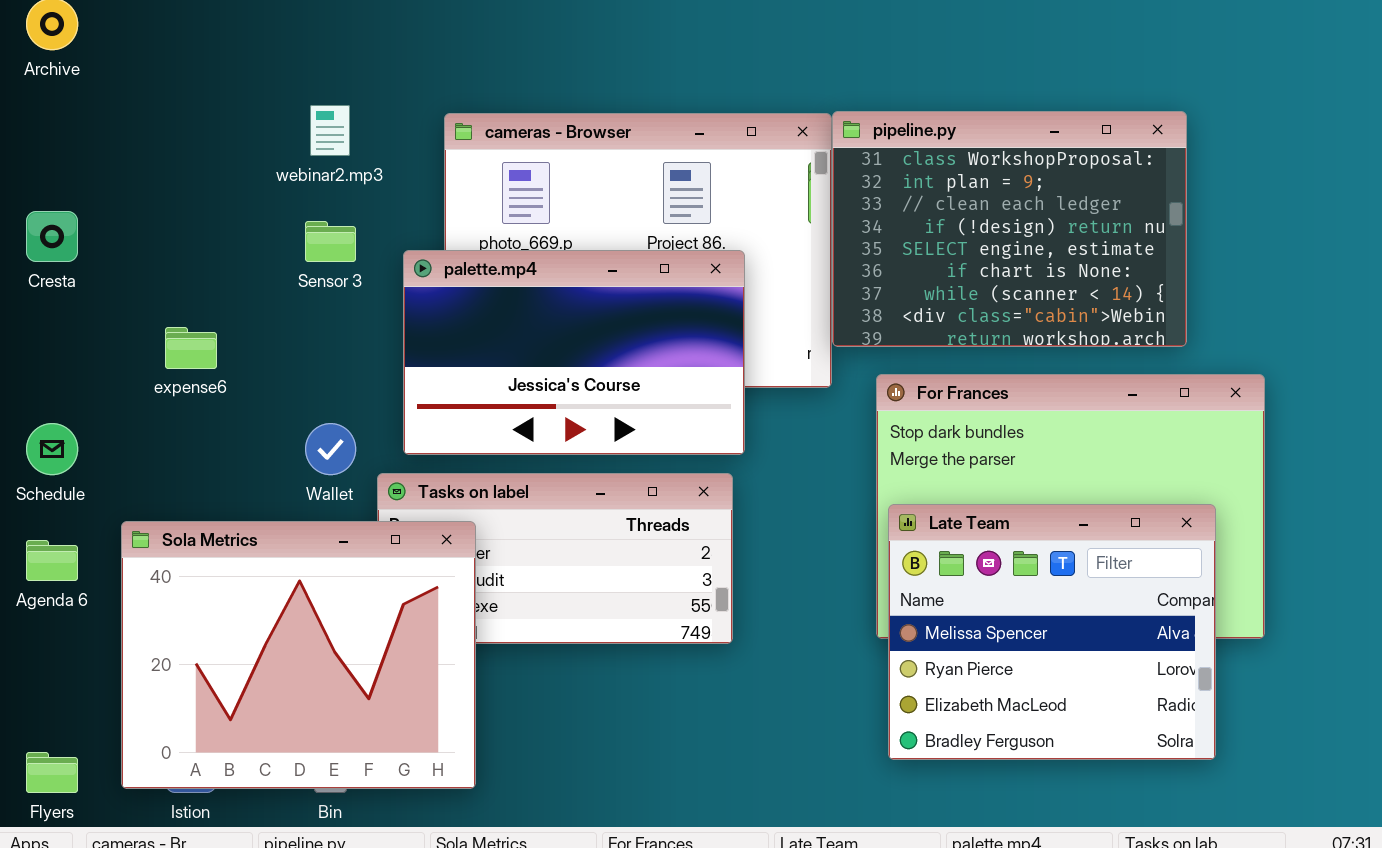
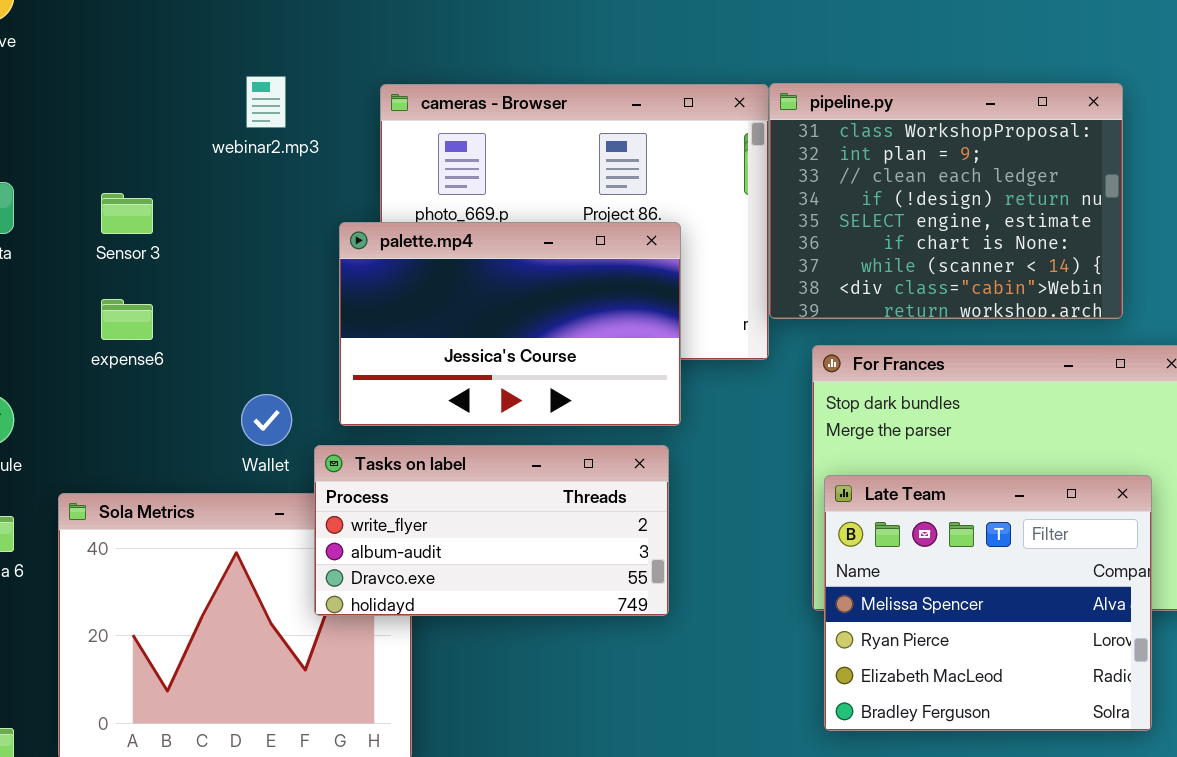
Sensor 3: [305,221,356,262] -> [101,193,153,234], moved
Tasks on label: [377,473,733,644] -> [314,445,669,616], raised

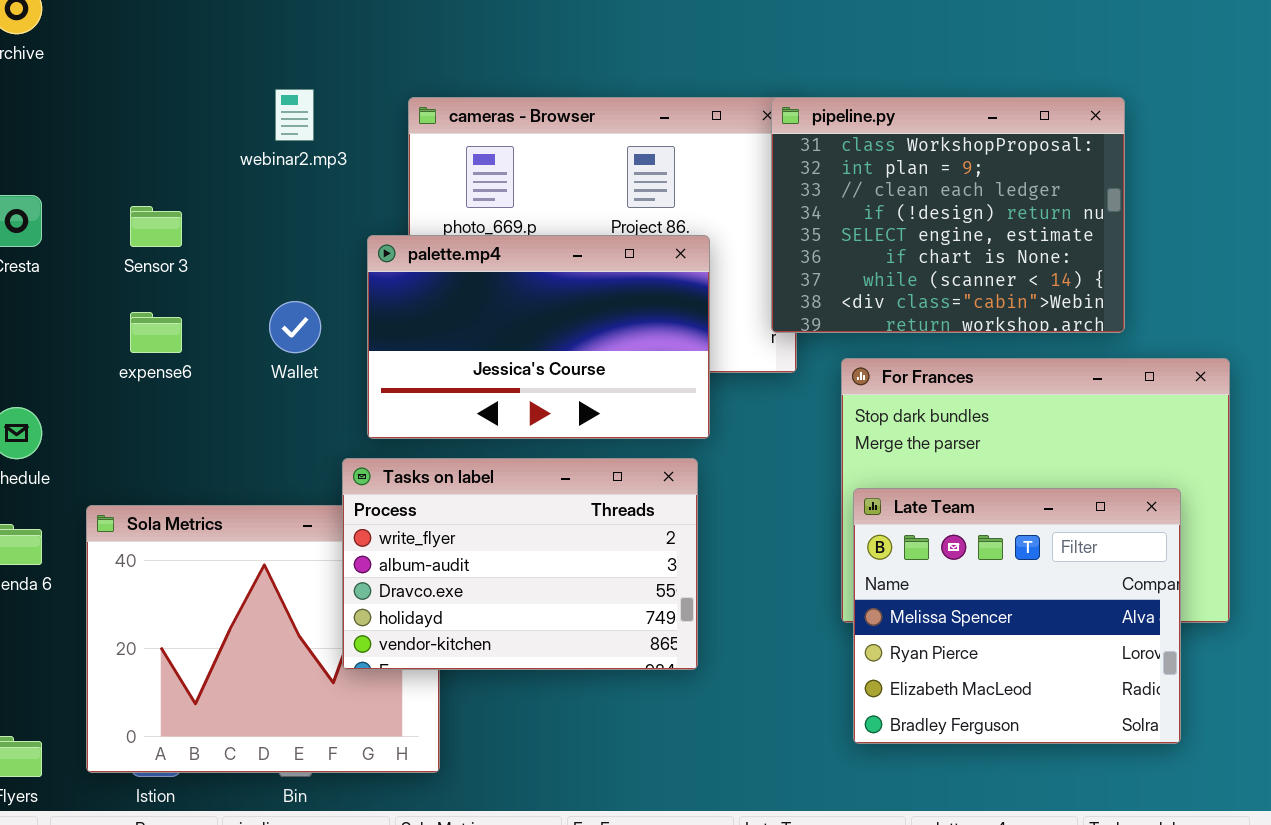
pipeline.py: [769,83,1123,319] -> [771,97,1125,333], moved
Wallet: [241,394,292,446] -> [269,301,321,353], moved
Tasks on label: [314,445,669,616] -> [342,458,698,670], resized

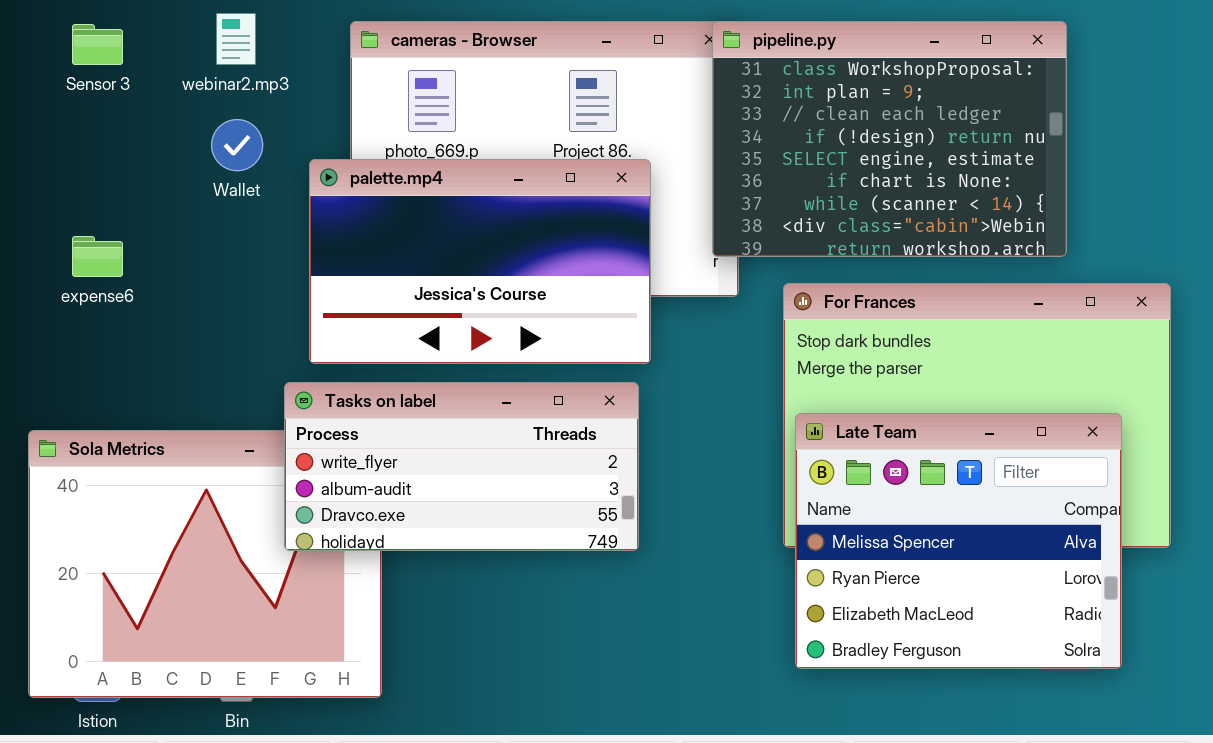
Sensor 3: [130,206,182,247] -> [72,24,123,65], moved
Wallet: [269,301,321,353] -> [211,119,263,171], moved
Tasks on label: [342,458,698,670] -> [284,382,639,551], resized

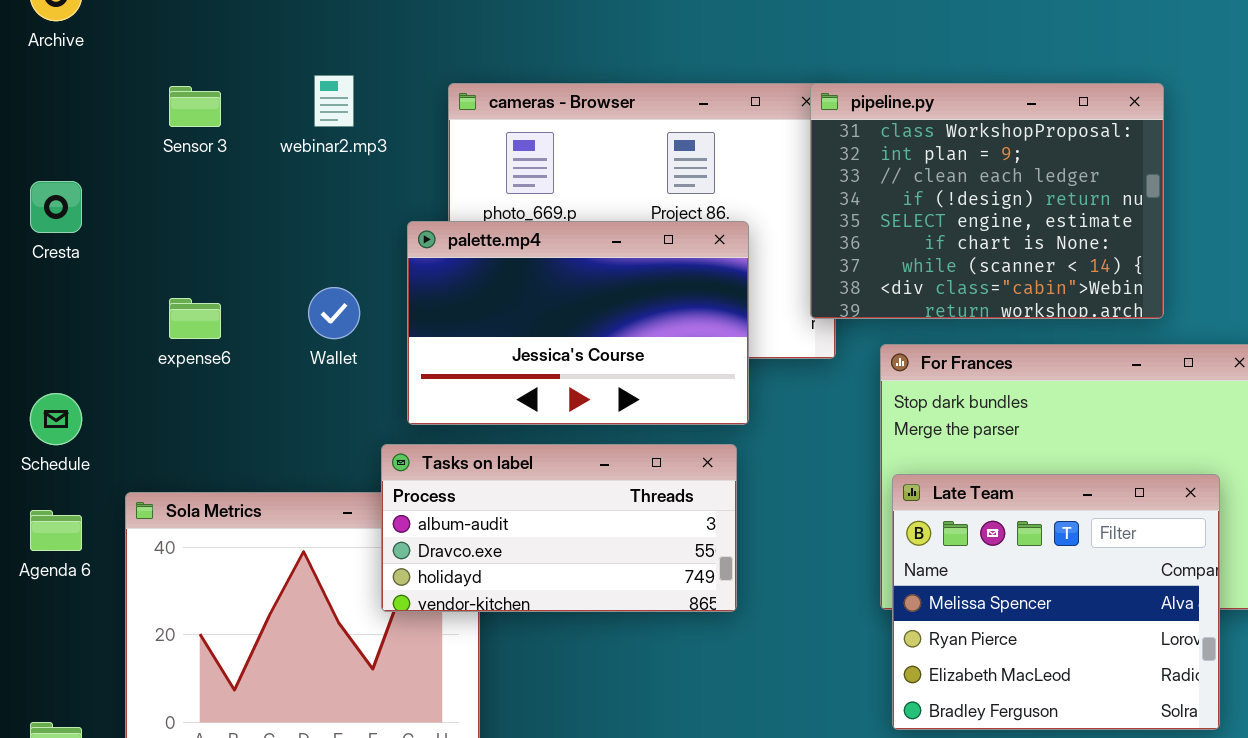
Wallet: [211,119,263,171] -> [308,287,360,339], moved
Tasks on label: [284,382,639,551] -> [381,444,737,612], scrolled down 1 row

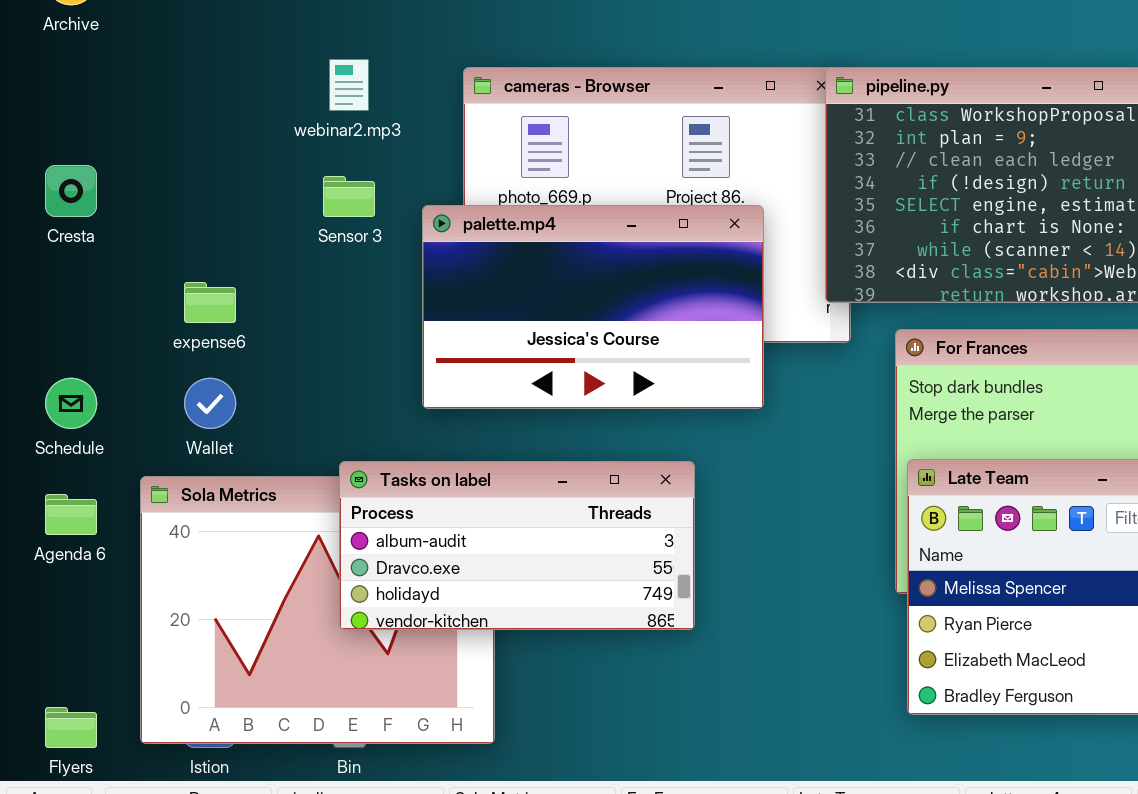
Sensor 3: [169,86,221,127] -> [323,176,375,217], moved
Wallet: [308,287,360,339] -> [184,378,236,429], moved
Tasks on label: [381,444,737,612] -> [339,461,695,630], moved

